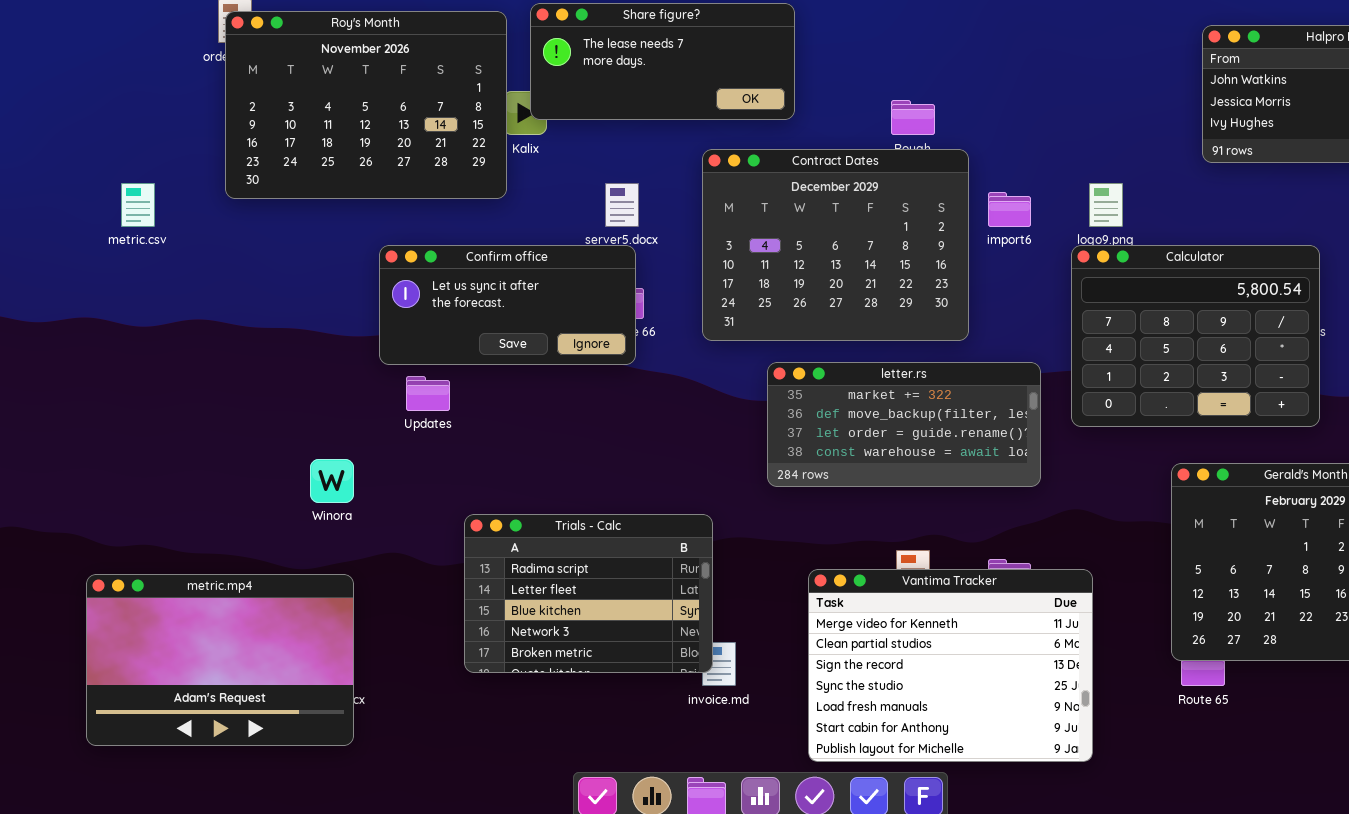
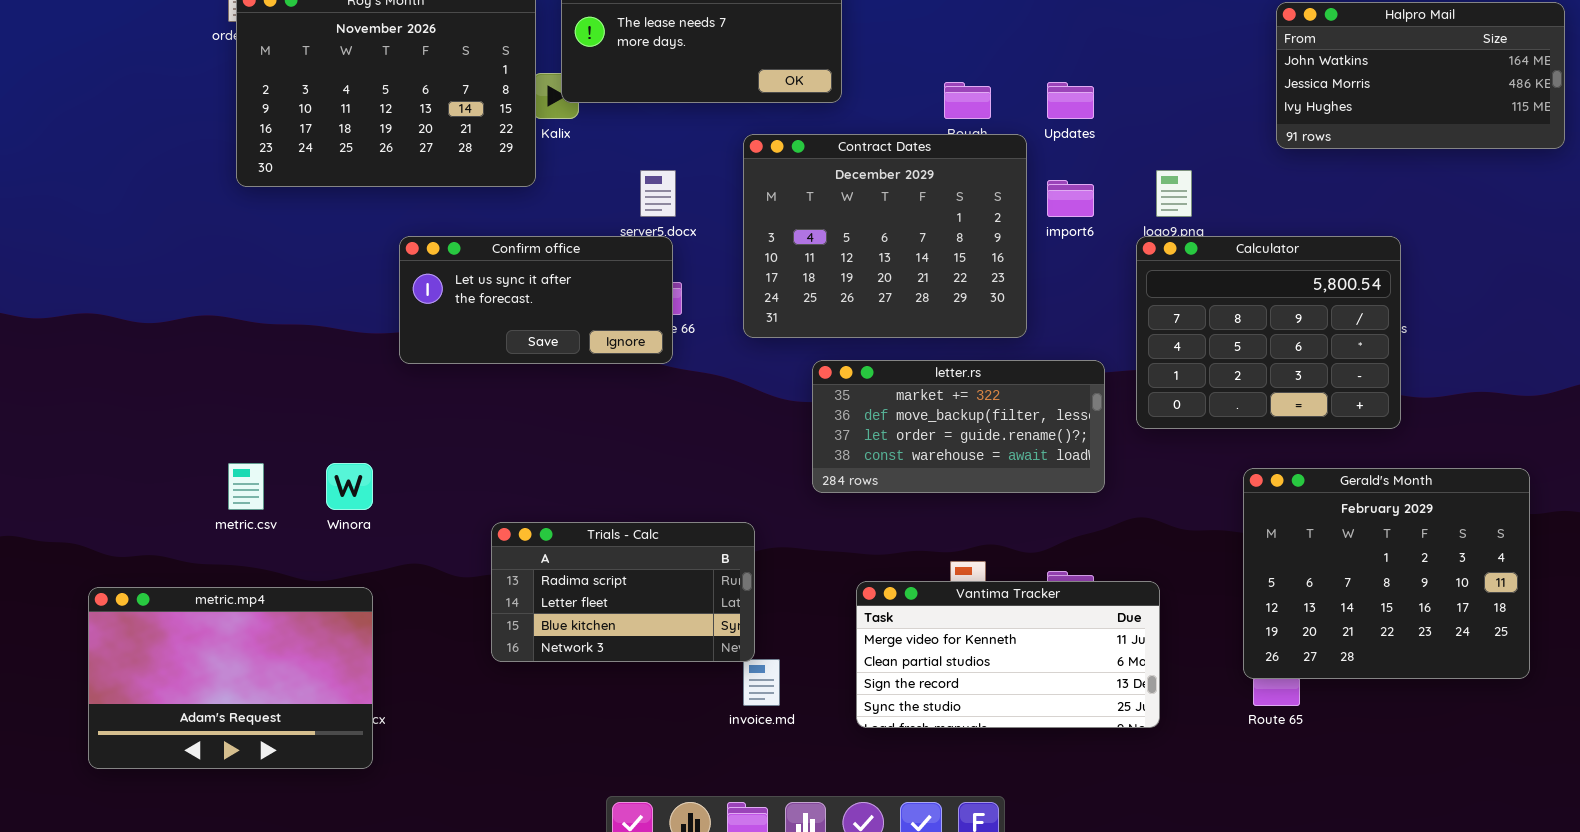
metric.csv: [121,183,155,227] -> [228,463,264,510], moved
Updates: [406,376,450,411] -> [1047,82,1094,119], moved
Trials - Calc: [464,514,713,673] -> [491,522,755,662], resized
Vantima Tracker: [808,569,1093,762] -> [856,581,1160,728], resized

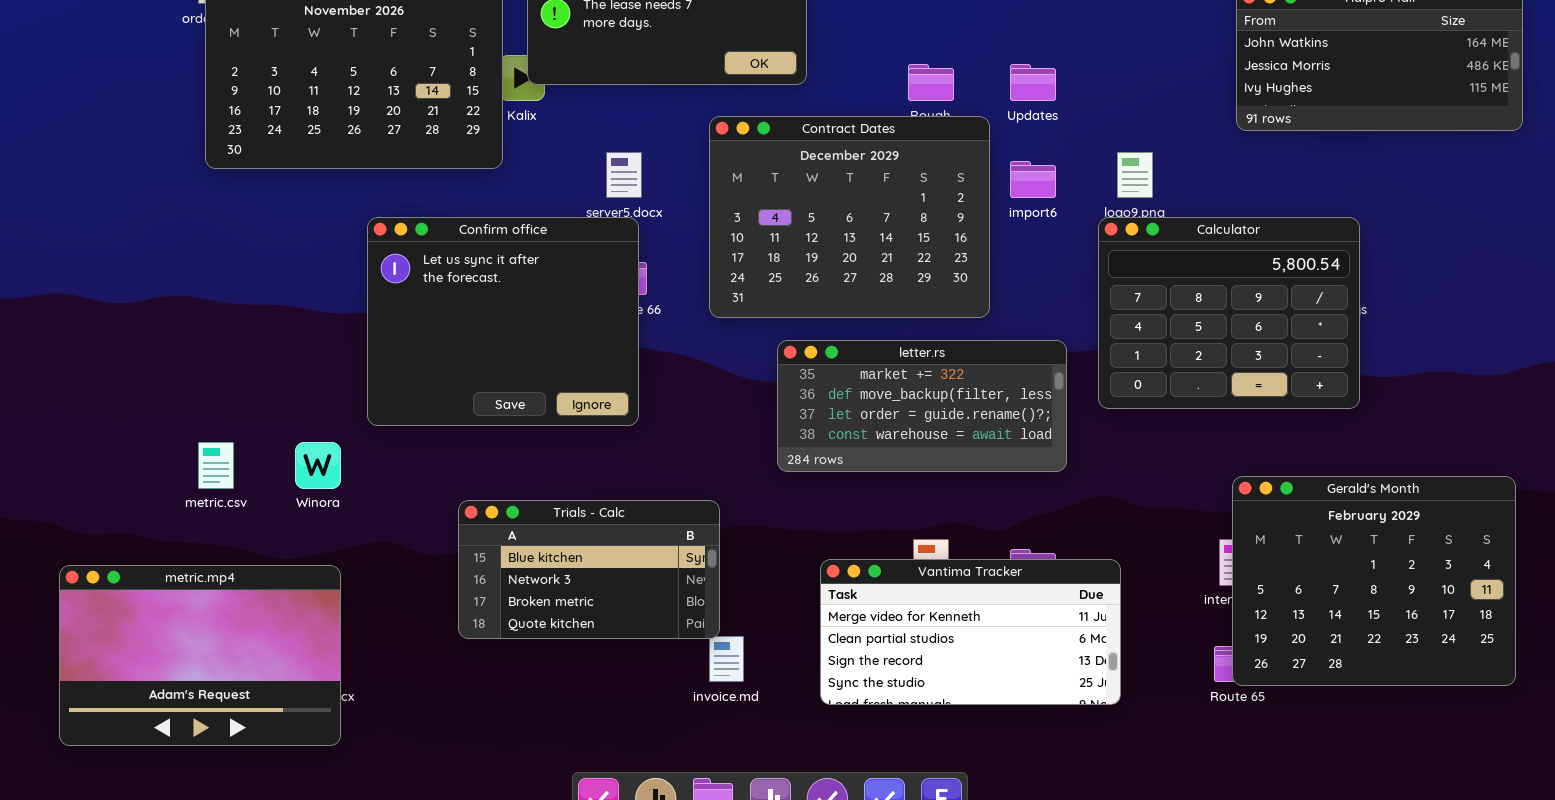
Confirm office: [399,236,673,364] -> [367,217,639,426], resized
Gerald's Month: [1243,468,1530,679] -> [1232,476,1516,686], moved
Trials - Calc: [491,522,755,662] -> [458,500,720,639], scrolled down 2 rows

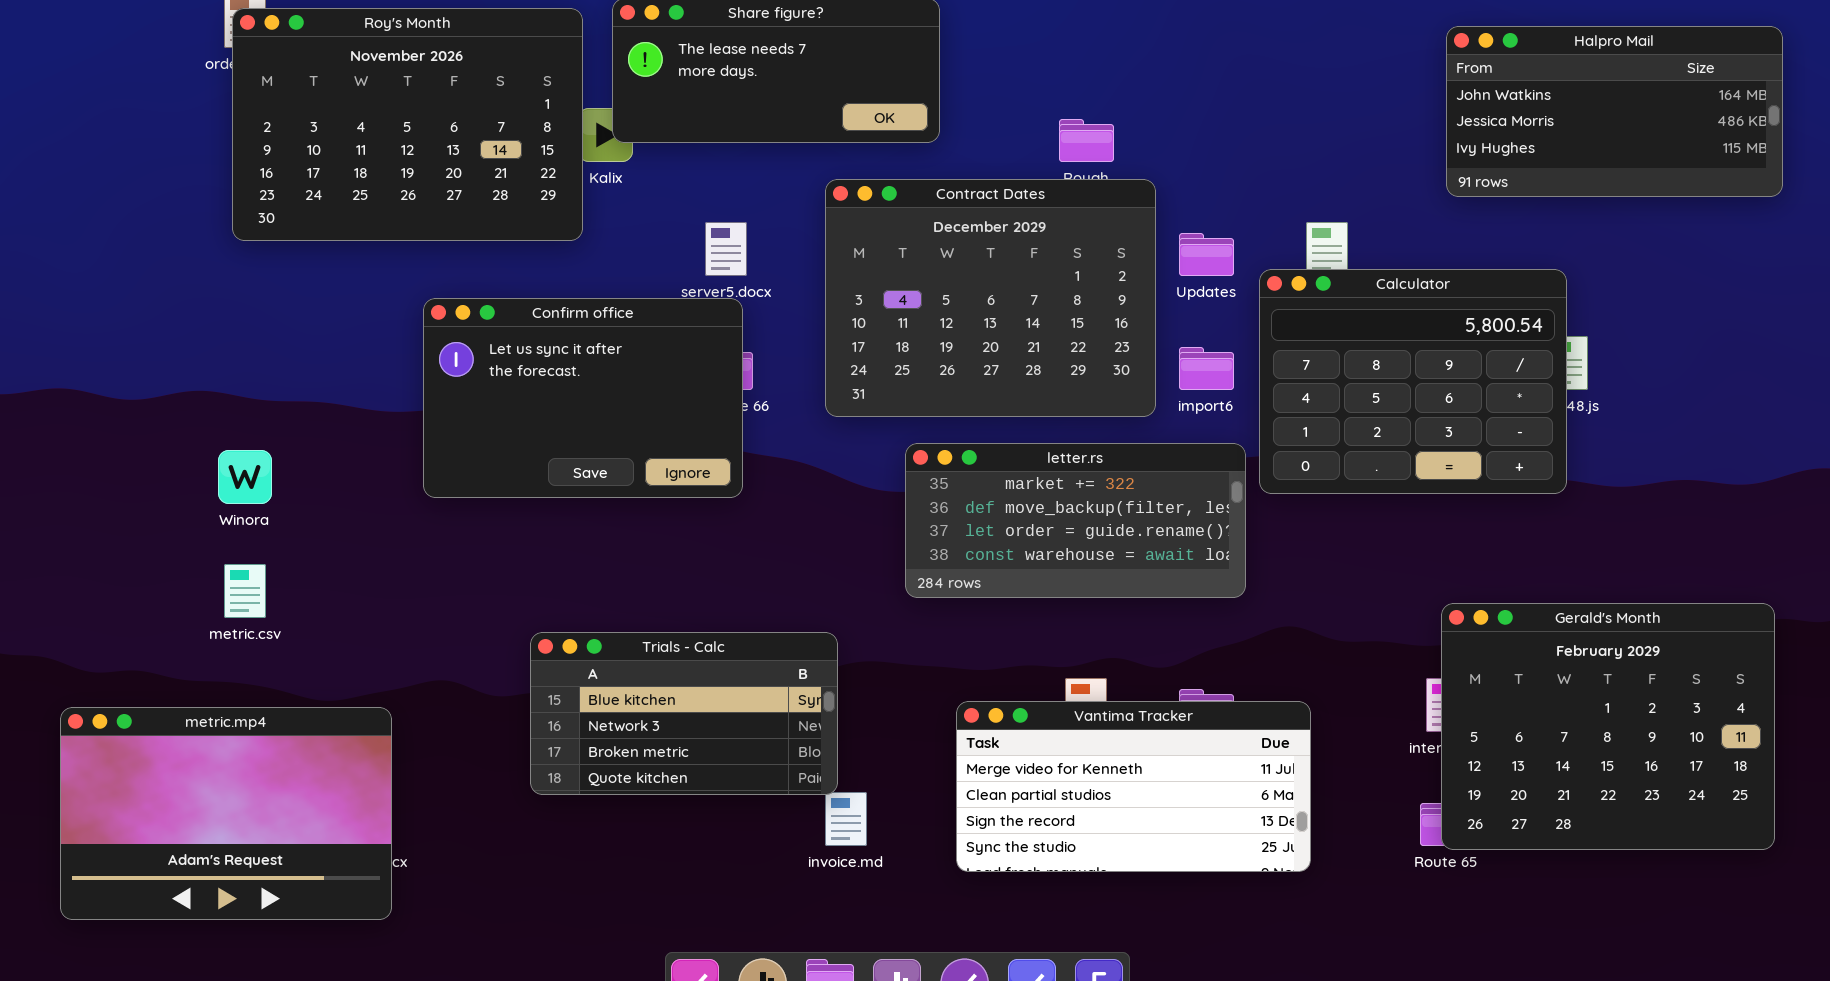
Updates: [1010,64,1056,101] -> [1179,233,1234,276], moved
import6: [1010,161,1056,198] -> [1179,347,1234,390], moved
Confirm office: [367,217,639,426] -> [423,298,743,498], resized
Calculator: [1098,217,1360,409] -> [1259,269,1567,494], moved
Winora: [295,442,341,489] -> [218,450,272,504], moved

